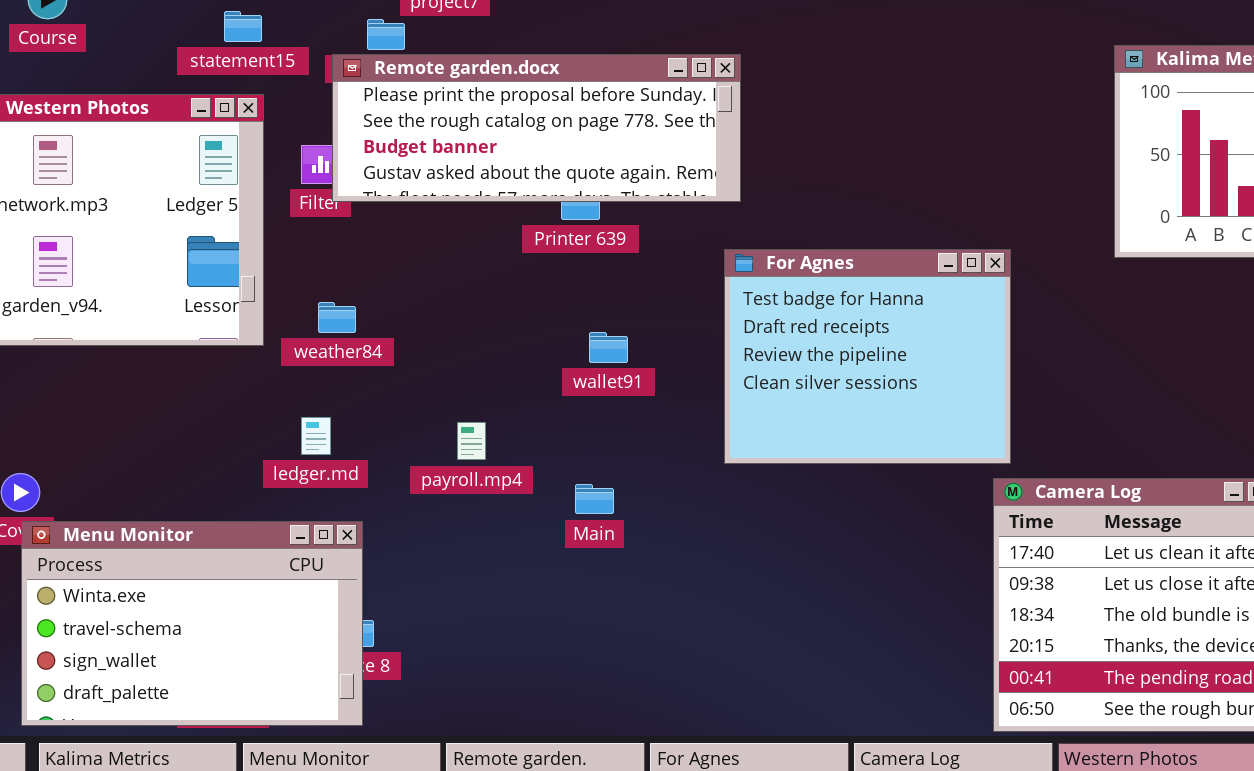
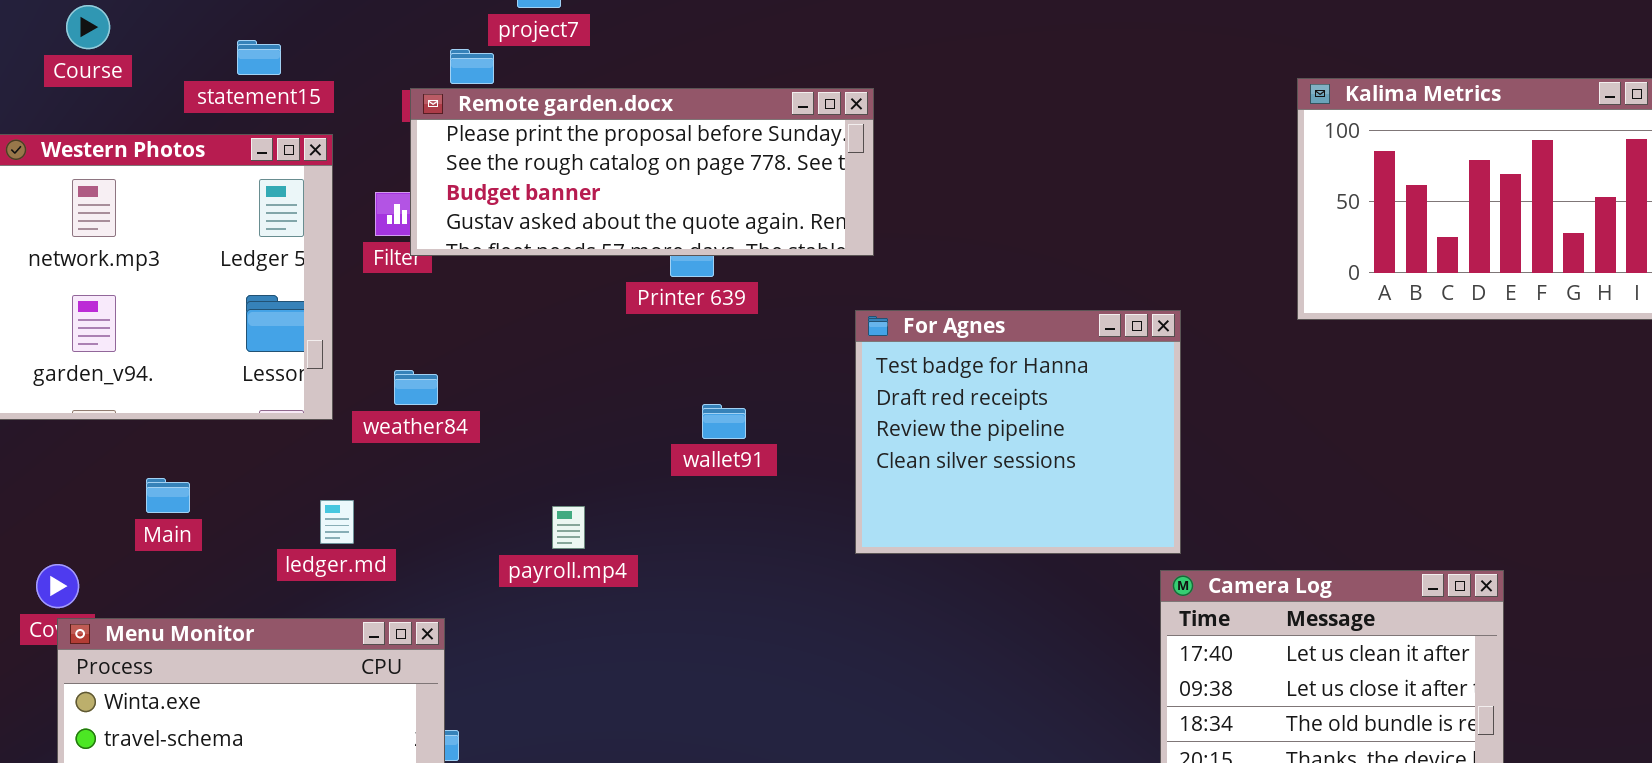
statement15: [224,11,262,42] -> [237,40,281,75], moved
ledger.md: [301,417,331,455] -> [320,500,354,544], moved
Main: [575,484,614,514] -> [146,478,190,513], moved

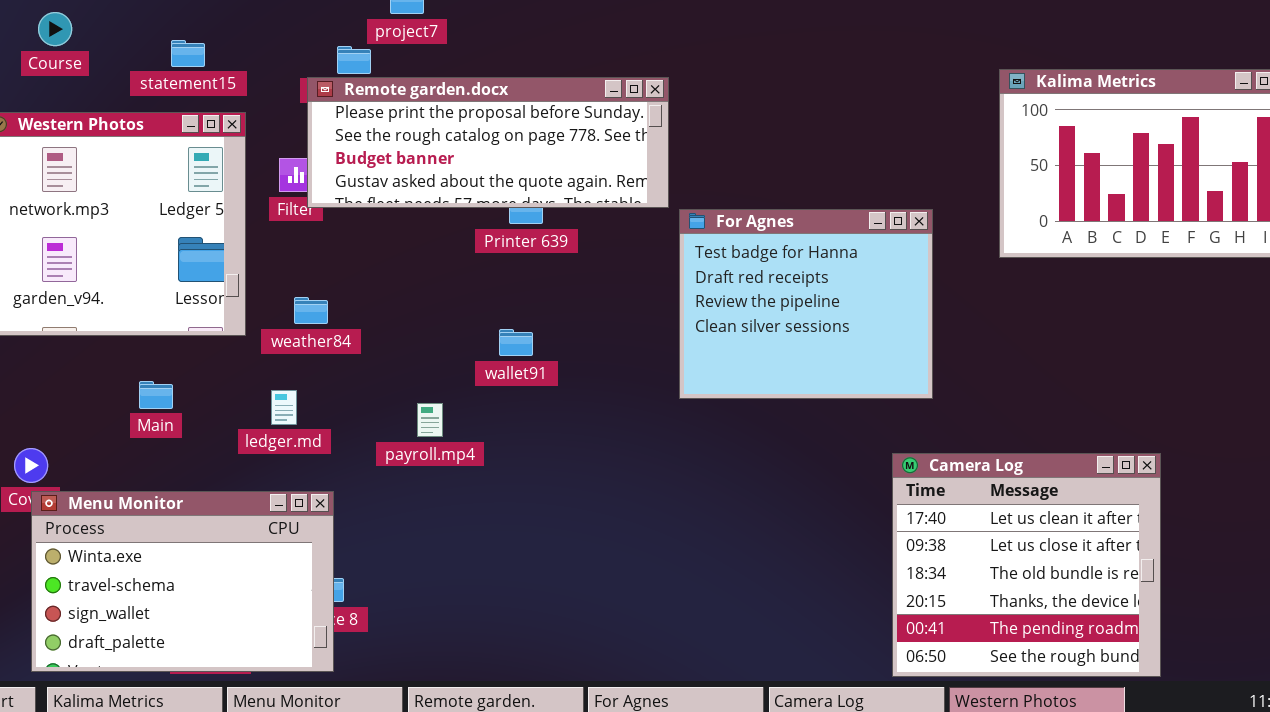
For Agnes: [855,310,1181,554] -> [679,209,933,399], moved
wallet91: [702,404,746,439] -> [499,329,533,356], moved
Main: [146,478,190,513] -> [139,381,173,409], moved
ledger.md: [320,500,354,544] -> [271,390,297,425], moved

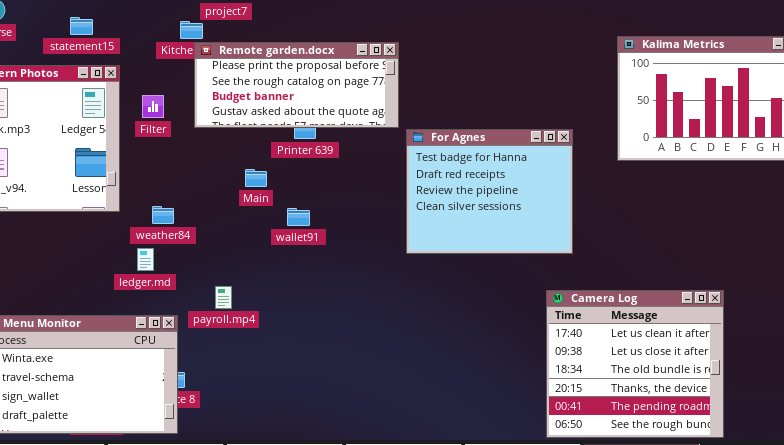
Remote garden.docx: [307,77,669,208] -> [194,42,399,128], resized
weather84: [294,297,328,324] -> [152,206,174,224], moved
Main: [139,381,173,409] -> [245,169,267,187], moved
payroll.mp4: [417,403,443,437] -> [215,286,232,309], moved

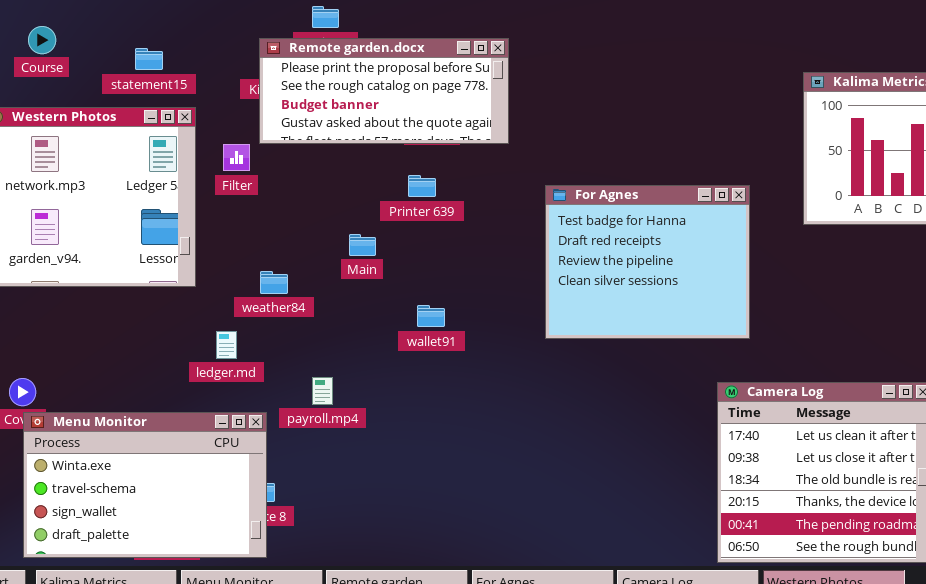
Remote garden.docx: [194,42,399,128] -> [259,38,509,144], moved
weather84: [152,206,174,224] -> [260,271,288,294], moved
wallet91: [287,208,310,226] -> [417,305,445,327], moved

